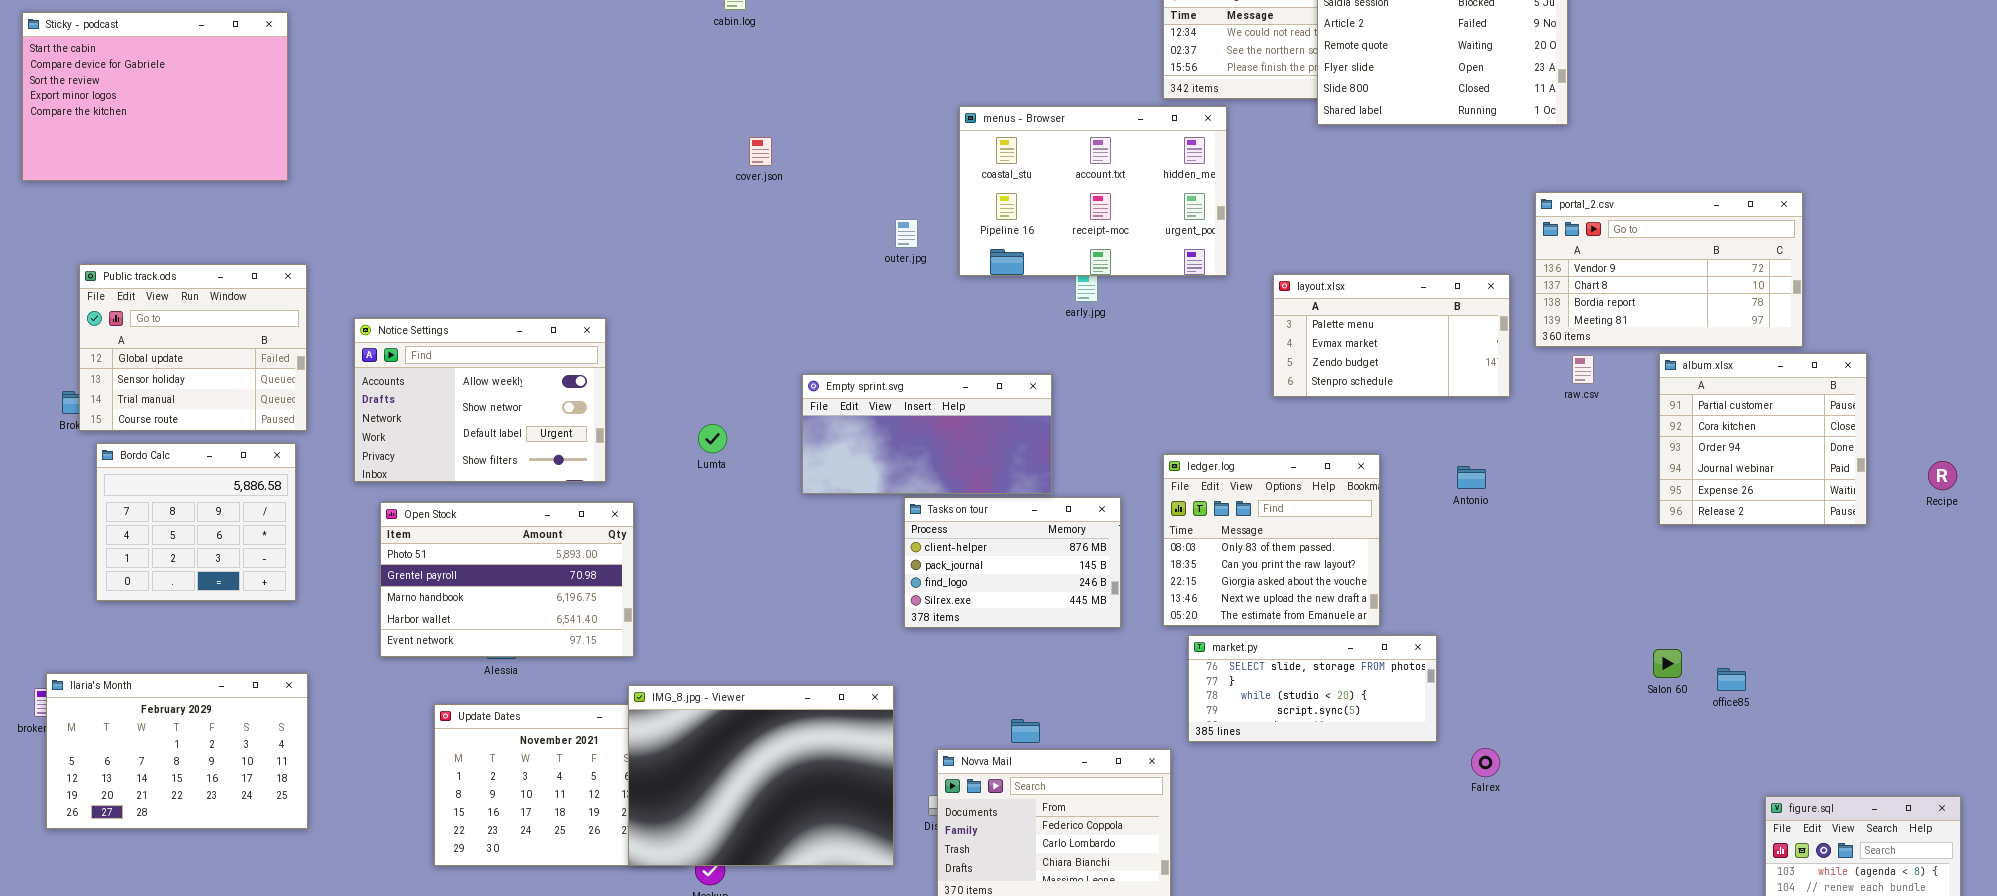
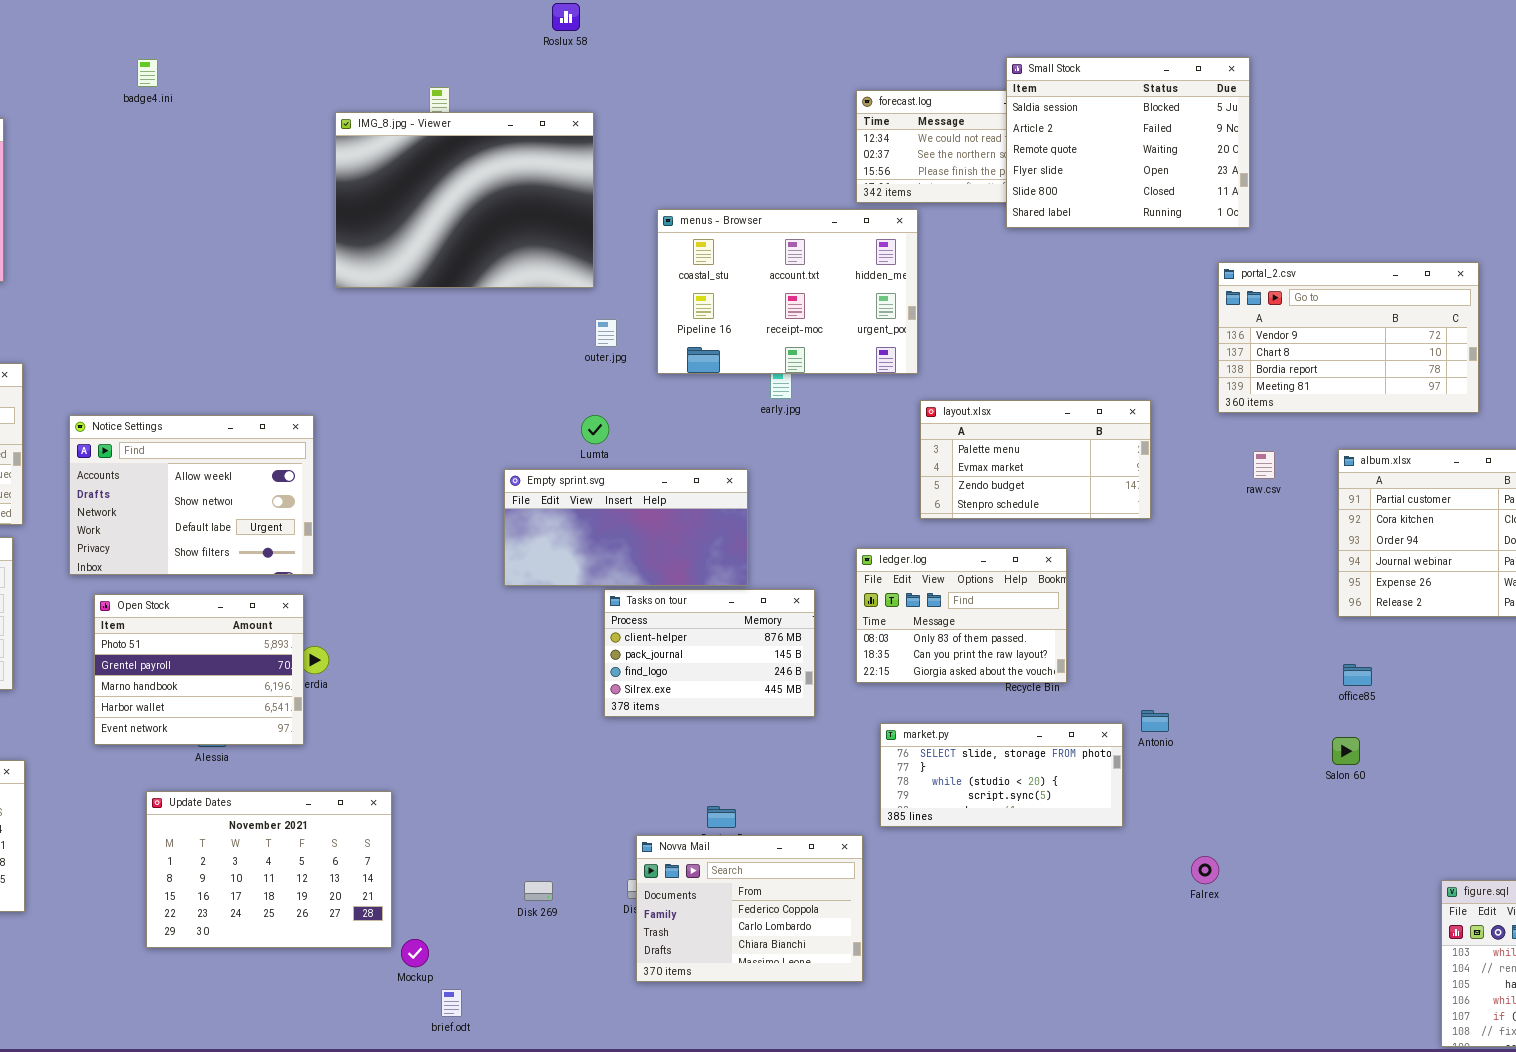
portal_2.csv: [1535,192,1803,347] -> [1218,262,1479,413], moved
layout.xlsx: [1273,274,1510,397] -> [920,400,1151,519], moved
Lumta: [698,424,727,453] -> [581,415,609,444], moved
ledger.log: [1163,454,1380,626] -> [856,548,1067,683], resized
Antonio: [1457,466,1486,489] -> [1141,710,1169,732], moved
Open Stock: [380,502,634,657] -> [94,594,304,745], resized
office85: [1717,668,1746,691] -> [1343,664,1372,686], moved
IMG_8.jpg - Viewer: [628,685,894,866] -> [335,112,594,288], moved
Falrex: [1471,748,1500,777] -> [1191,856,1219,884], moved

